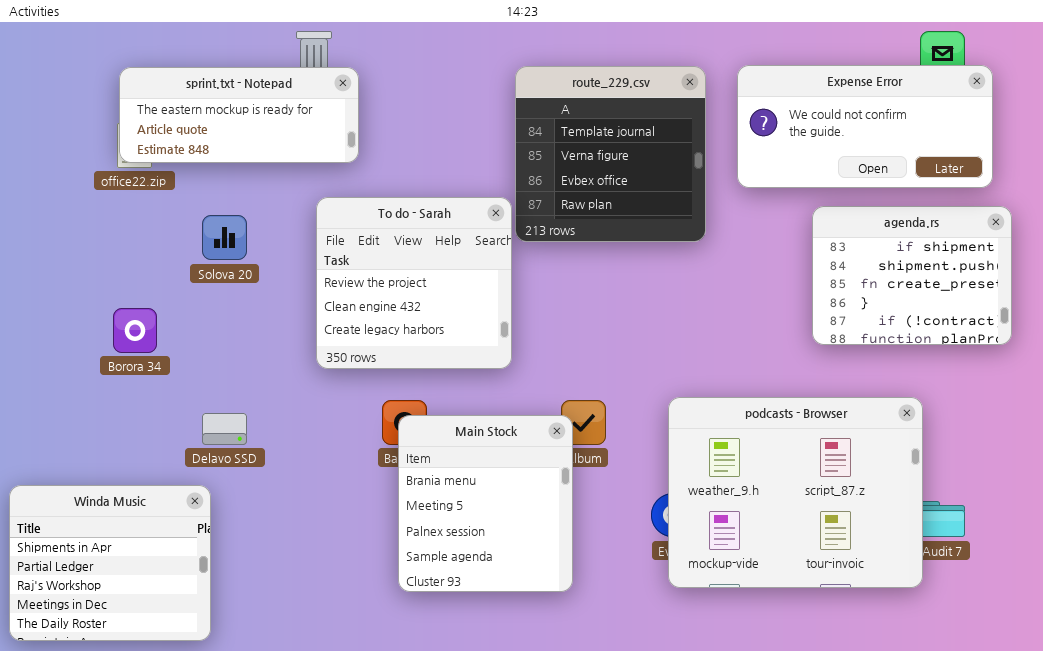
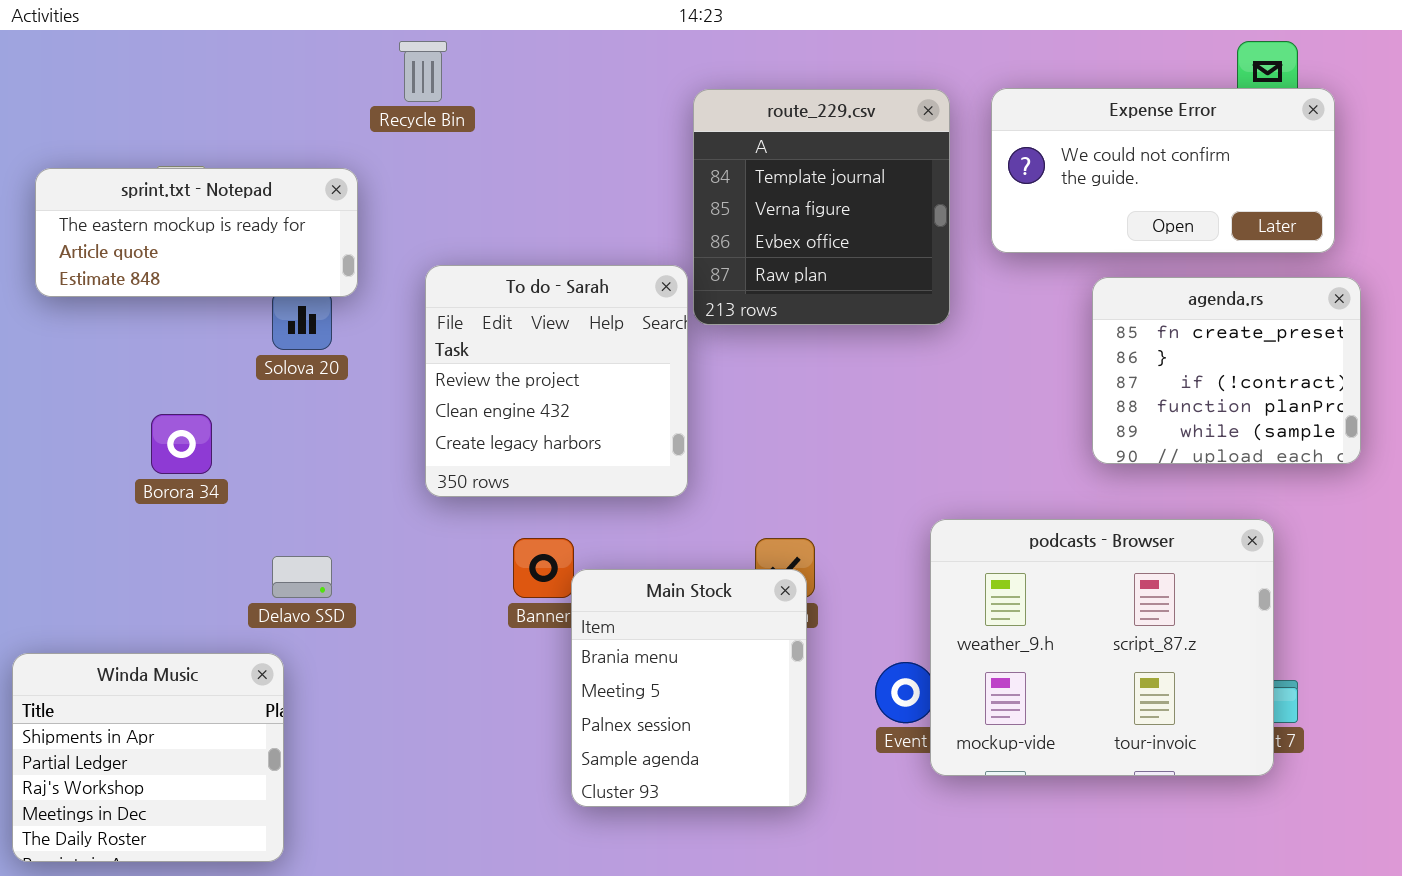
sprint.txt - Notepad: [119,67,359,163] -> [35,168,358,297], moved
agenda.rs: [812,206,1012,345] -> [1092,277,1361,464], scrolled down 2 rows
podcasts - Browser: [668,397,923,588] -> [930,519,1274,776], moved
Main Stock: [398,415,573,592] -> [571,569,807,807], moved

